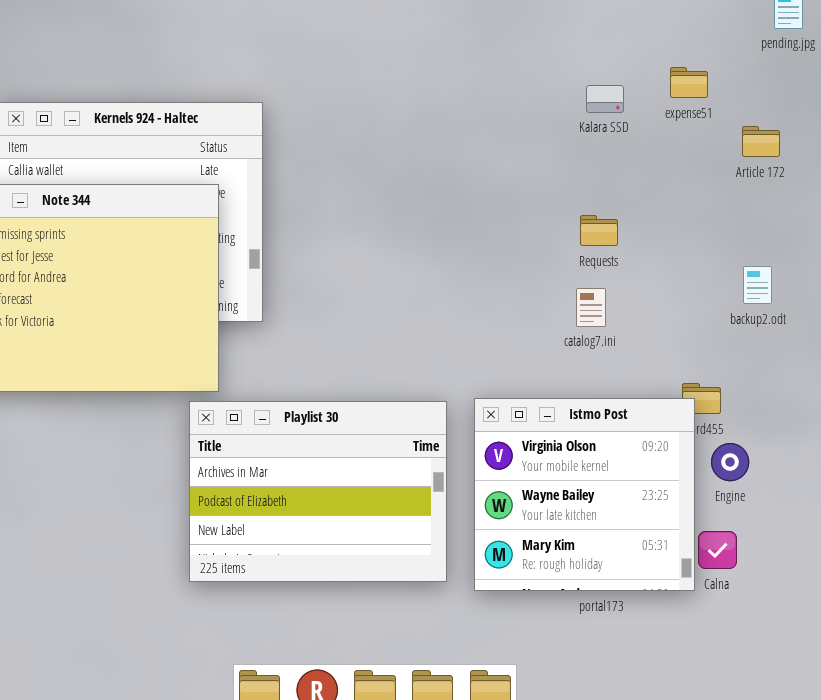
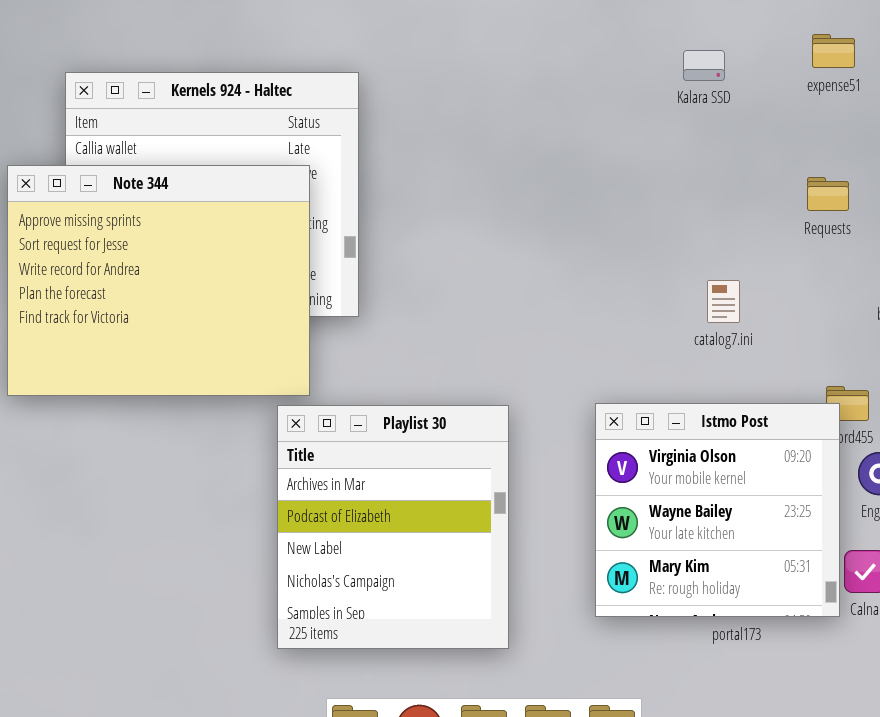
Kalara SSD: [586,85,624,113] -> [683,50,725,81], moved
Requests: [580,215,618,246] -> [807,177,849,211], moved
Playlist 30: [189,401,447,582] -> [277,405,509,649], resized

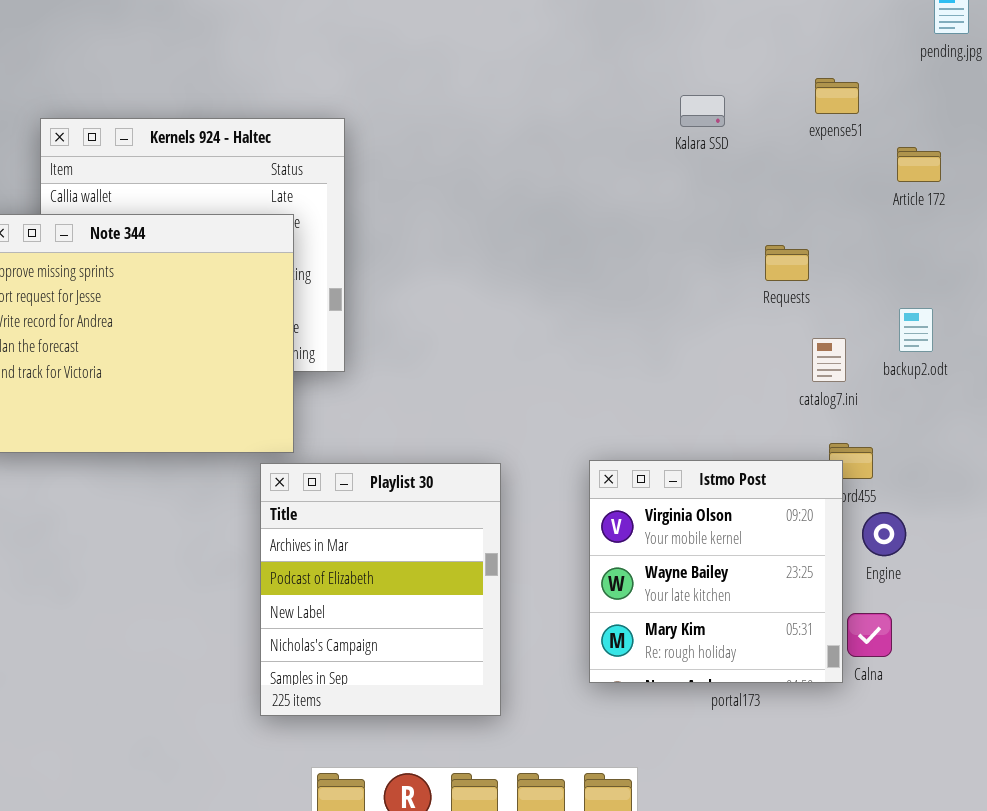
Requests: [807,177,849,211] -> [765,245,809,281], moved
catalog7.ini: [707,280,740,323] -> [812,338,846,382], moved

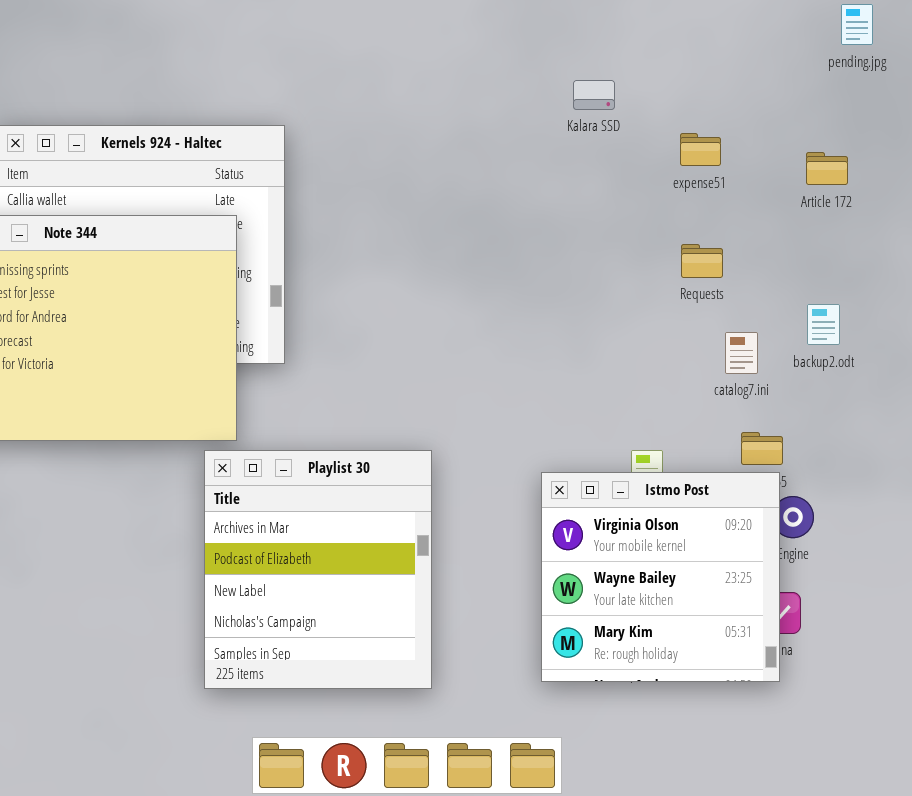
expense51: [815,78,859,114] -> [680,133,721,166], moved
Kalara SSD: [680,95,725,127] -> [573,80,615,110], moved
Istmo Post: [589,460,843,683] -> [541,472,780,682], moved

